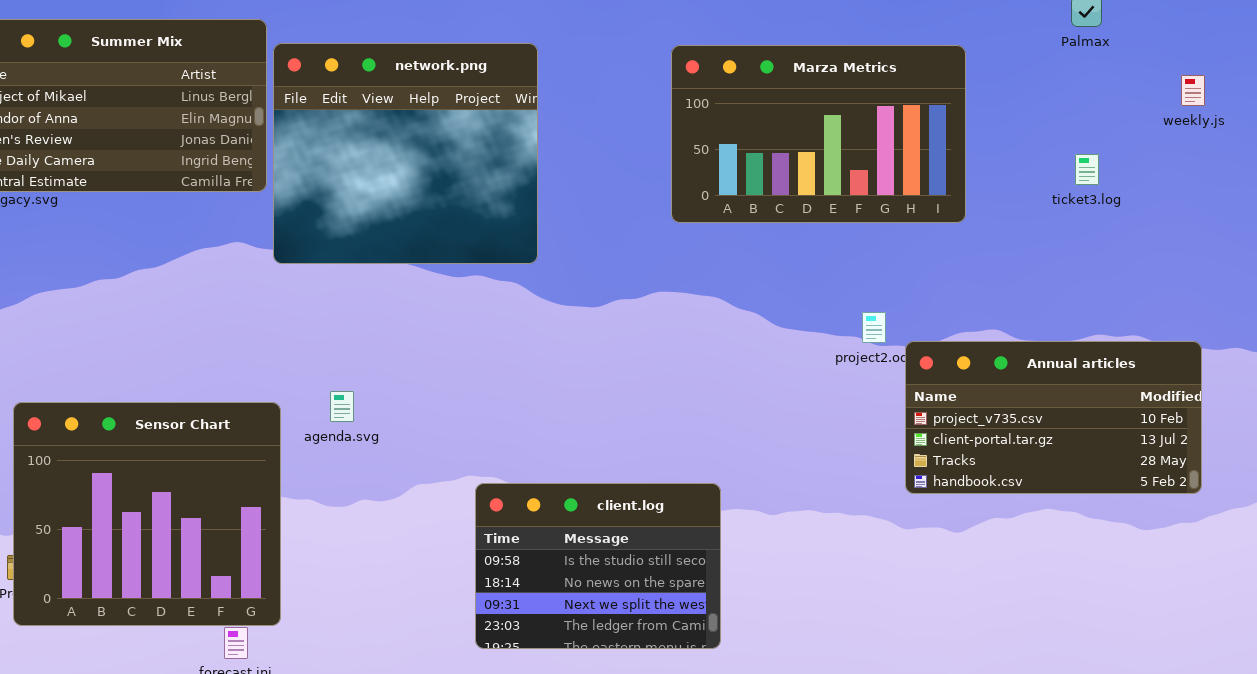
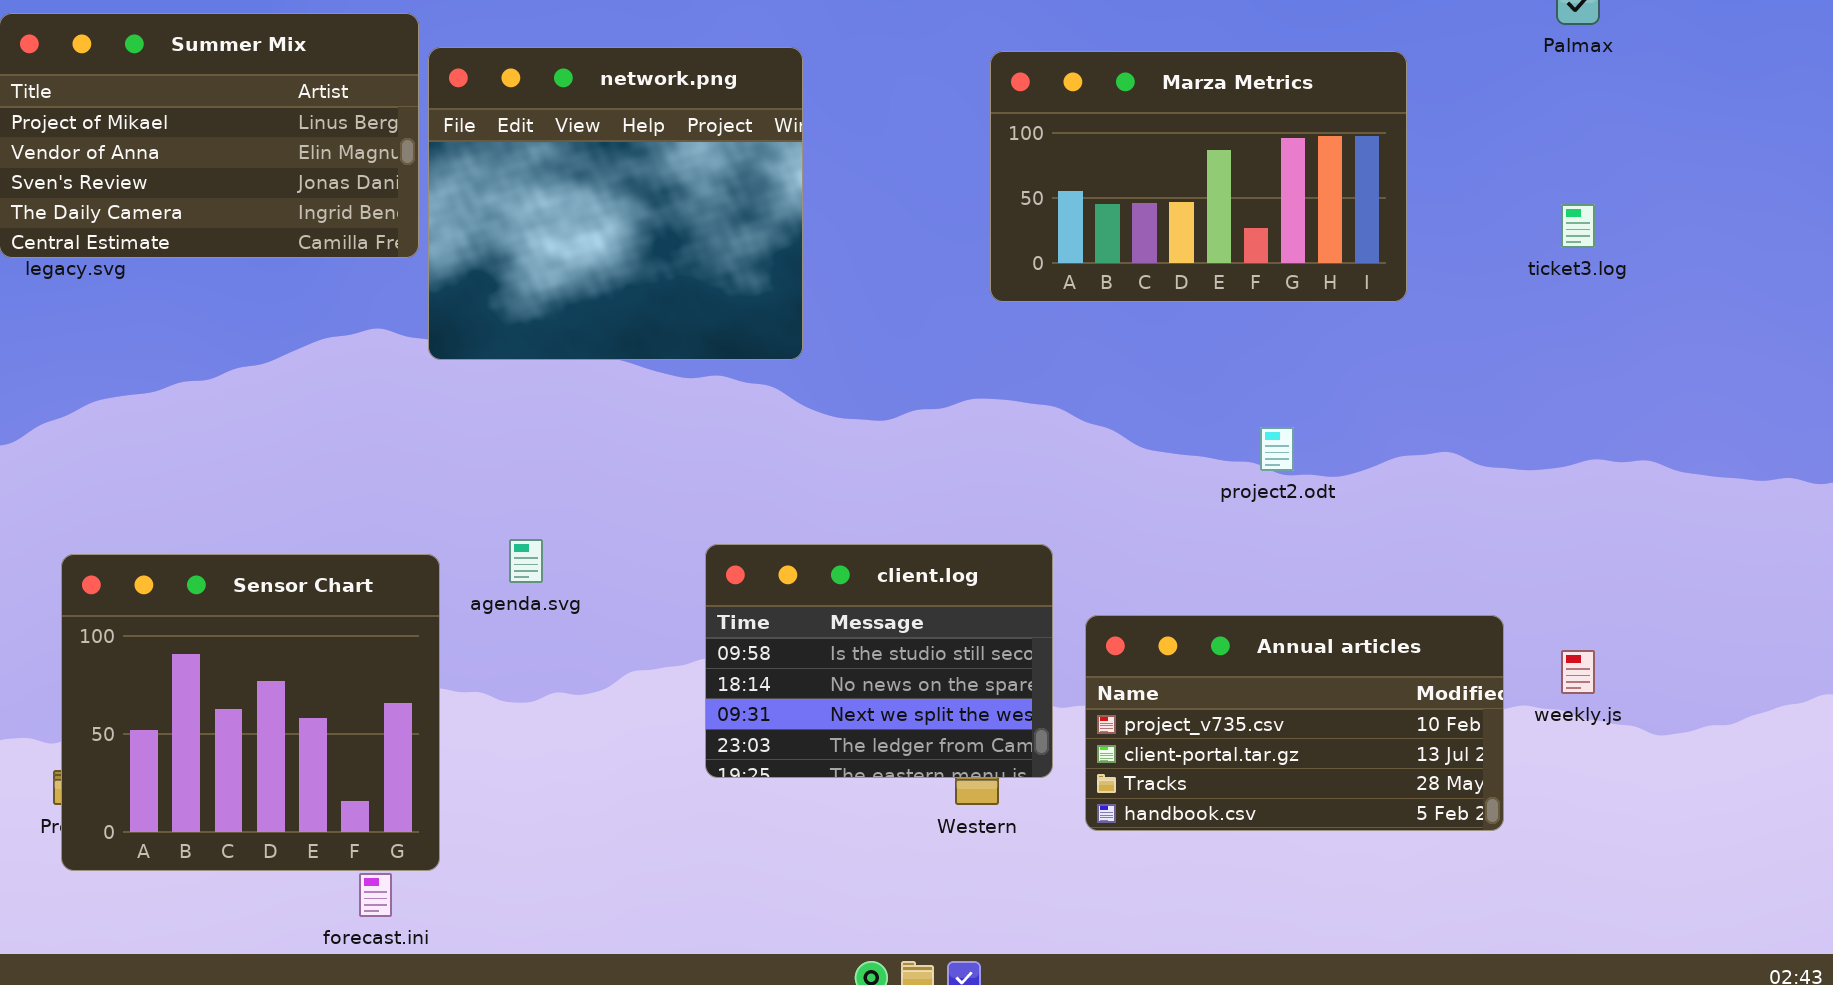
weekly.js: [1181,75,1205,106] -> [1561,650,1595,694], moved
Annual articles: [905,341,1202,494] -> [1085,615,1504,831], moved
client.log: [475,483,721,649] -> [705,544,1053,778], moved

